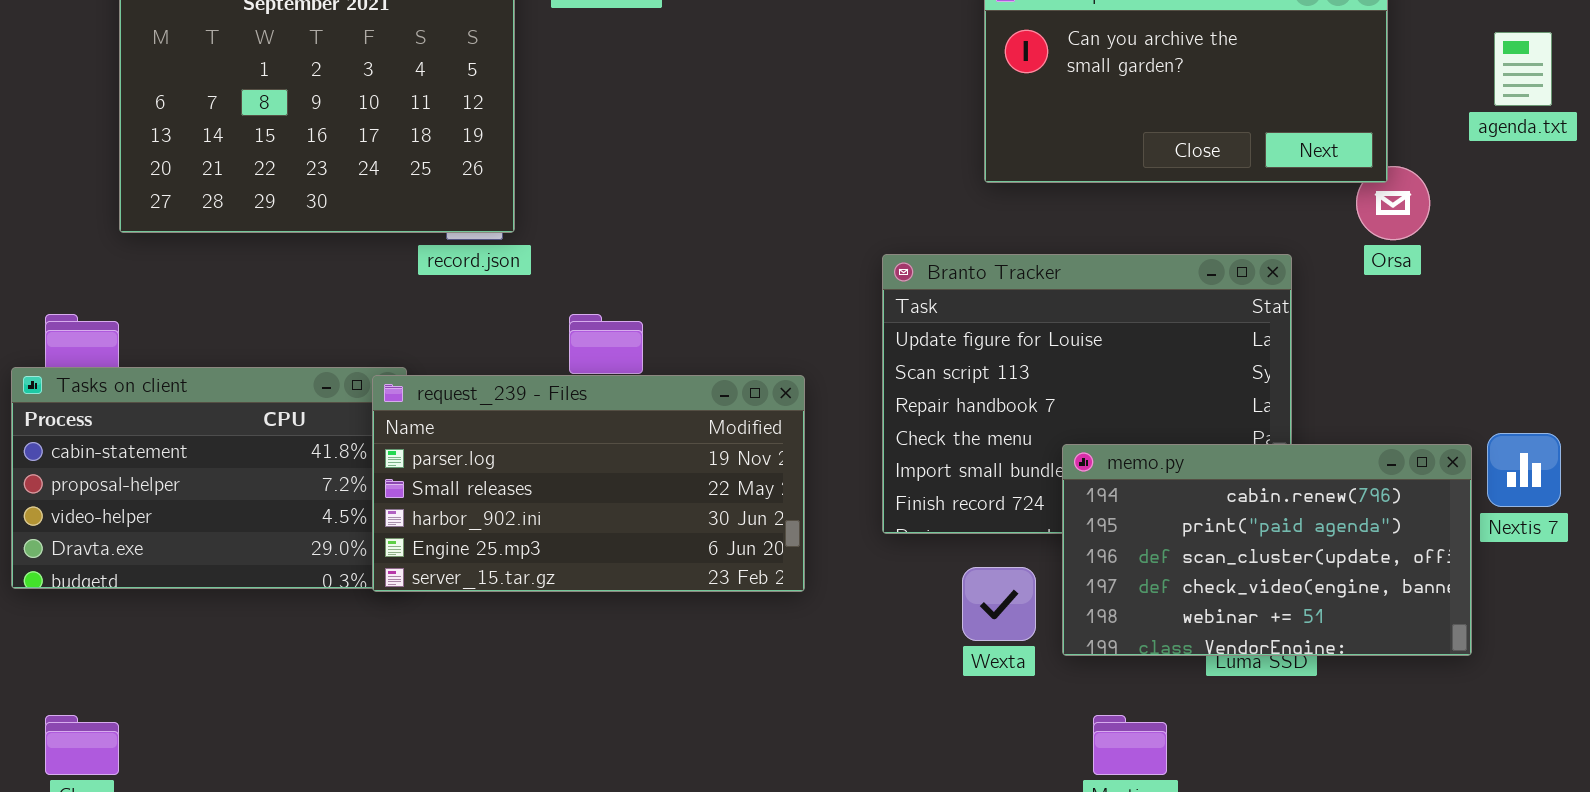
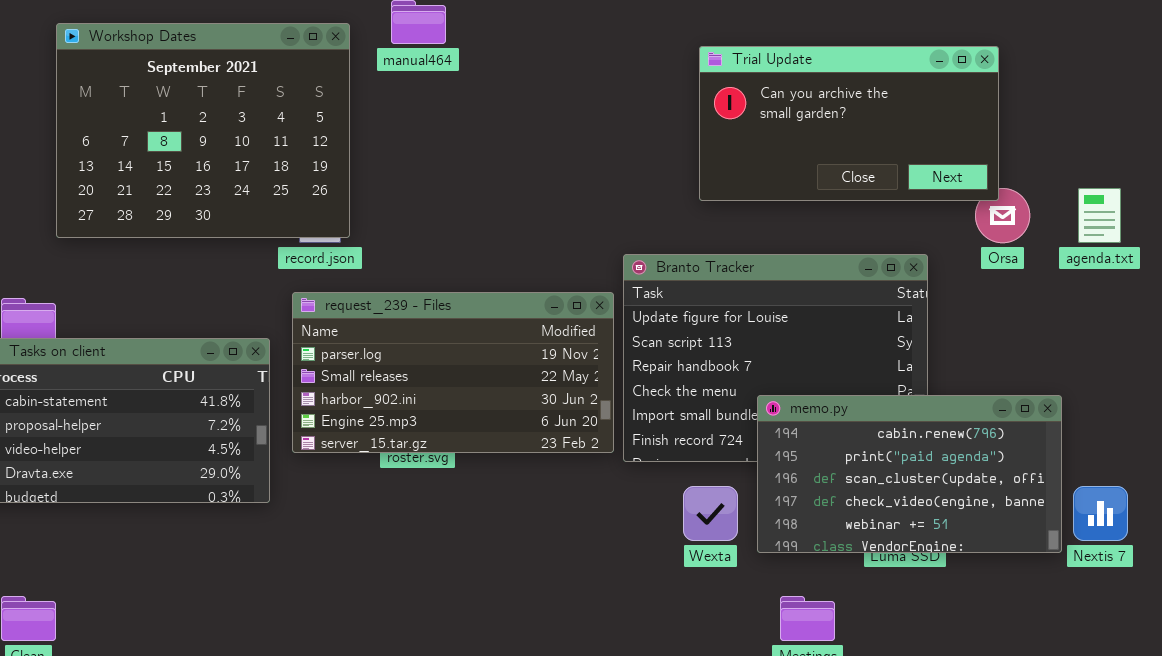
agenda.txt: [1494,32,1552,106] -> [1078,188,1121,243], moved
request_239 - Files: [372,375,805,592] -> [292,292,614,453], moved
Nextis 7: [1487,433,1561,507] -> [1073,486,1128,541], moved

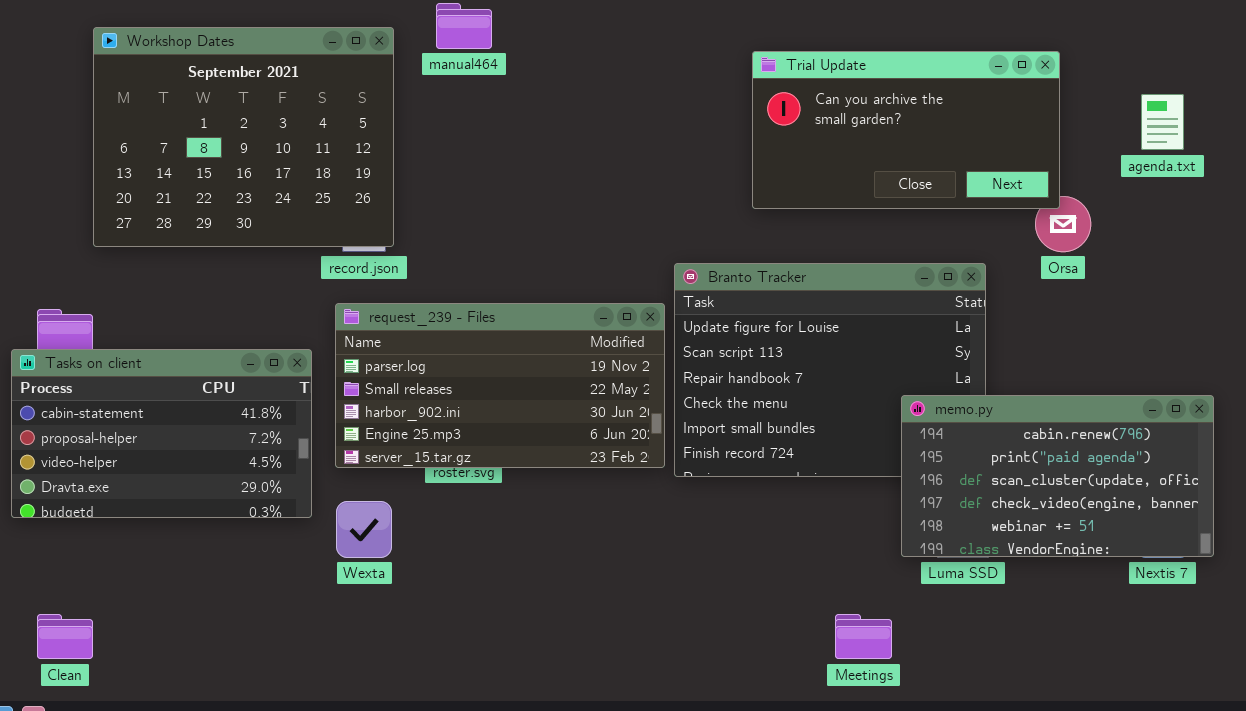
agenda.txt: [1078,188,1121,243] -> [1141,94,1184,150], moved
memo.py: [757,395,1062,553] -> [901,395,1214,557], moved
Wexta: [683,486,738,541] -> [336,501,392,558], moved

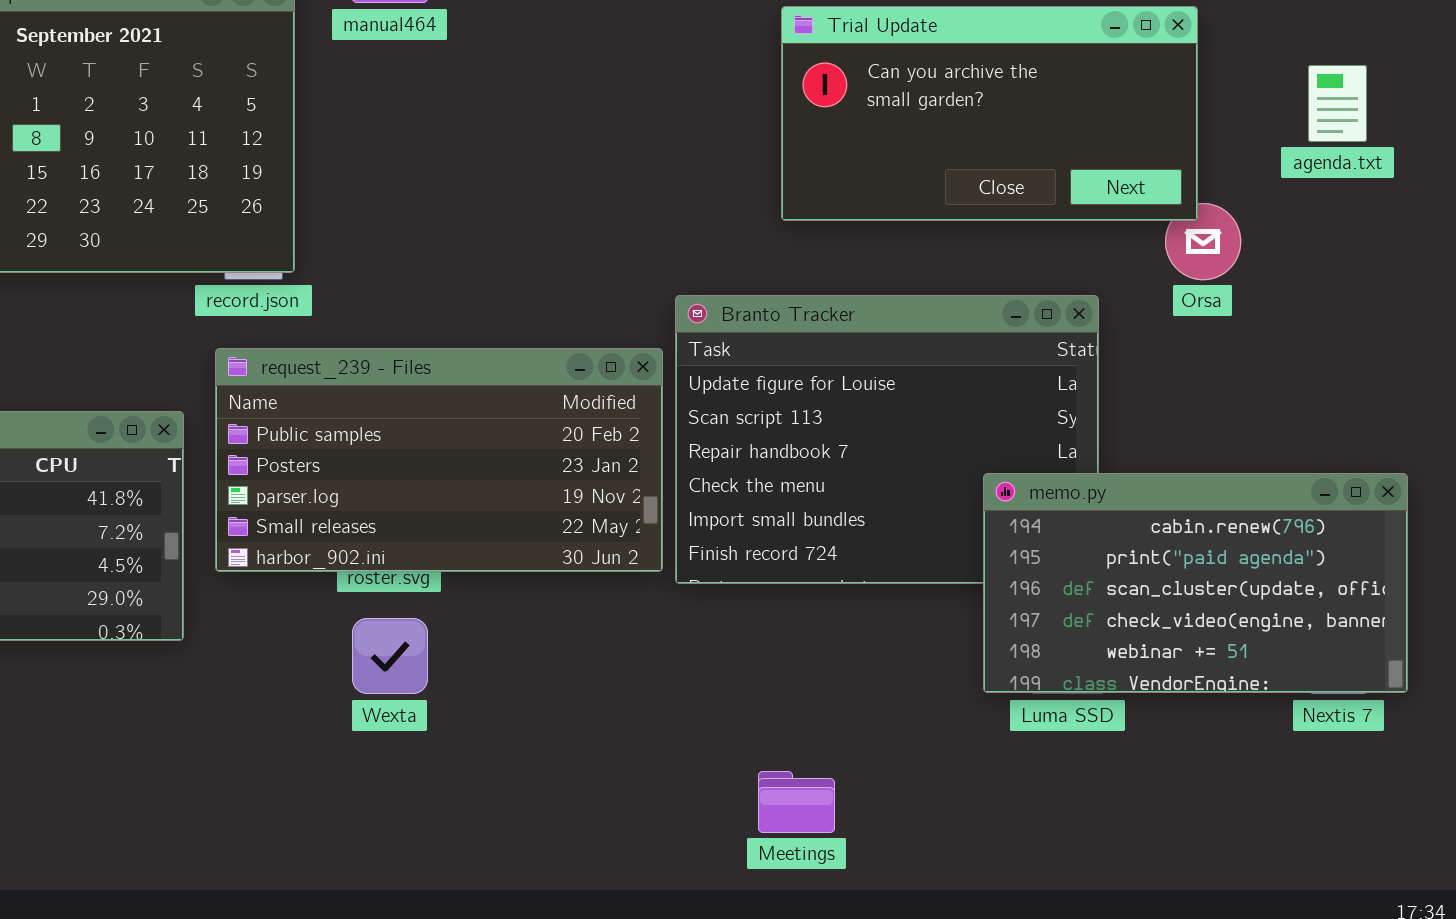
request_239 - Files: [335,303,665,468] -> [215,348,663,572], scrolled up 2 rows
Wexta: [336,501,392,558] -> [352,618,428,694], moved
Meetings: [835,614,892,659] -> [758,771,835,833], moved

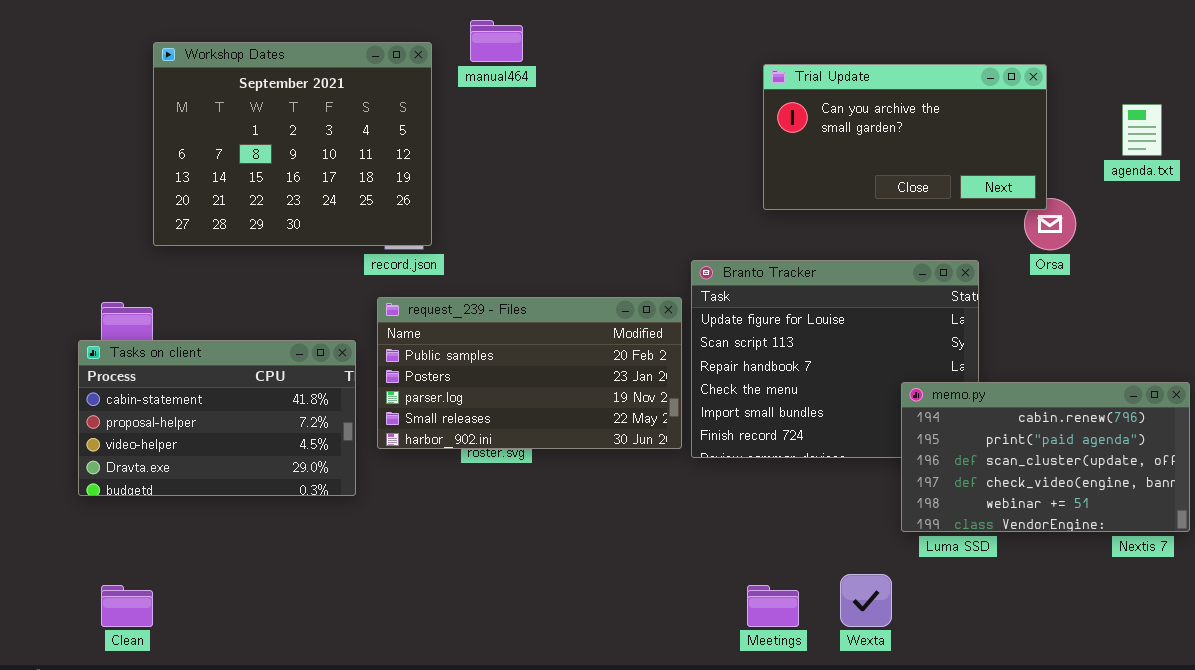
Wexta: [352,618,428,694] -> [840,574,892,627], moved

